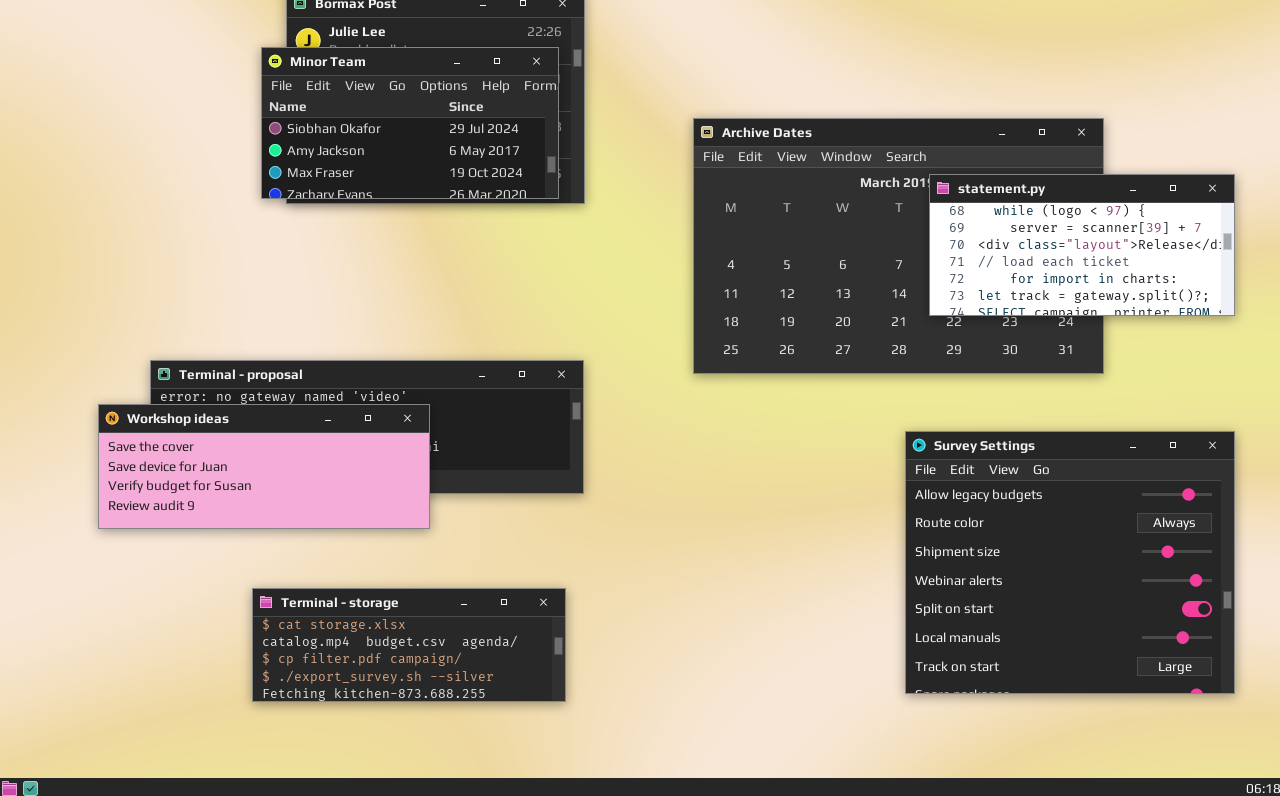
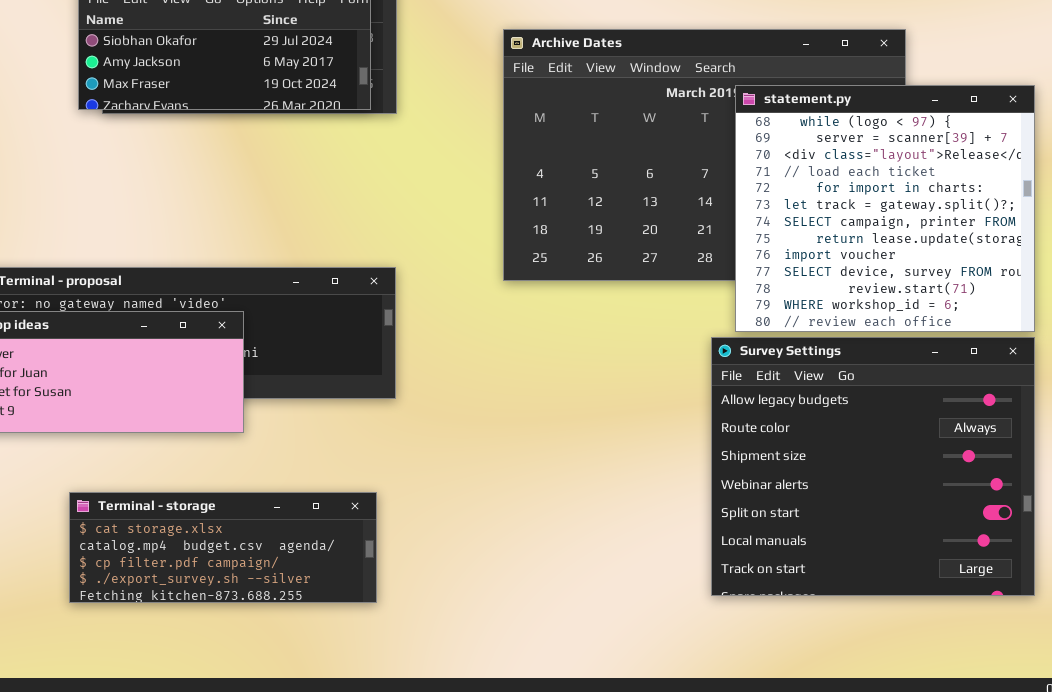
statement.py: [929,174,1235,316] -> [735,85,1035,332], resized

